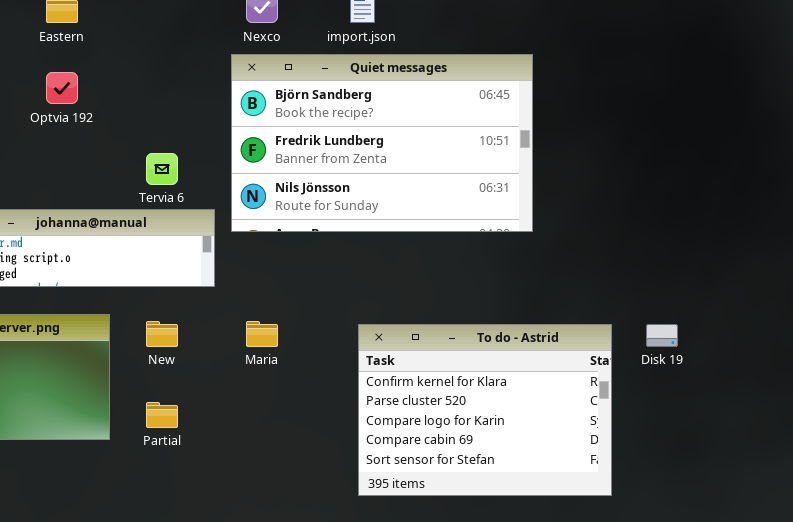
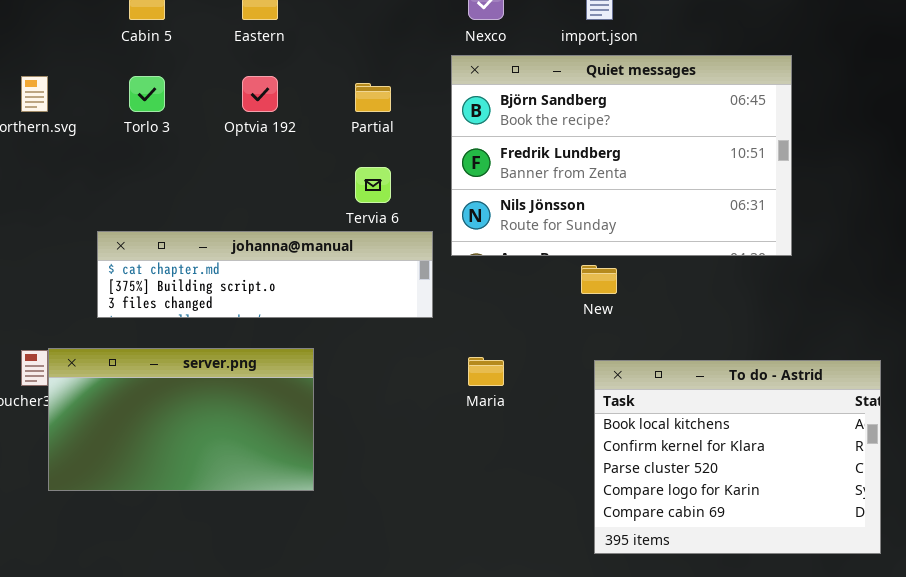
New: [146,321,178,347] -> [581,265,617,294], moved
To do - Astrid: [358,324,612,496] -> [594,360,881,554], scrolled up 1 row
Partial: [146,402,178,428] -> [355,83,391,112], moved

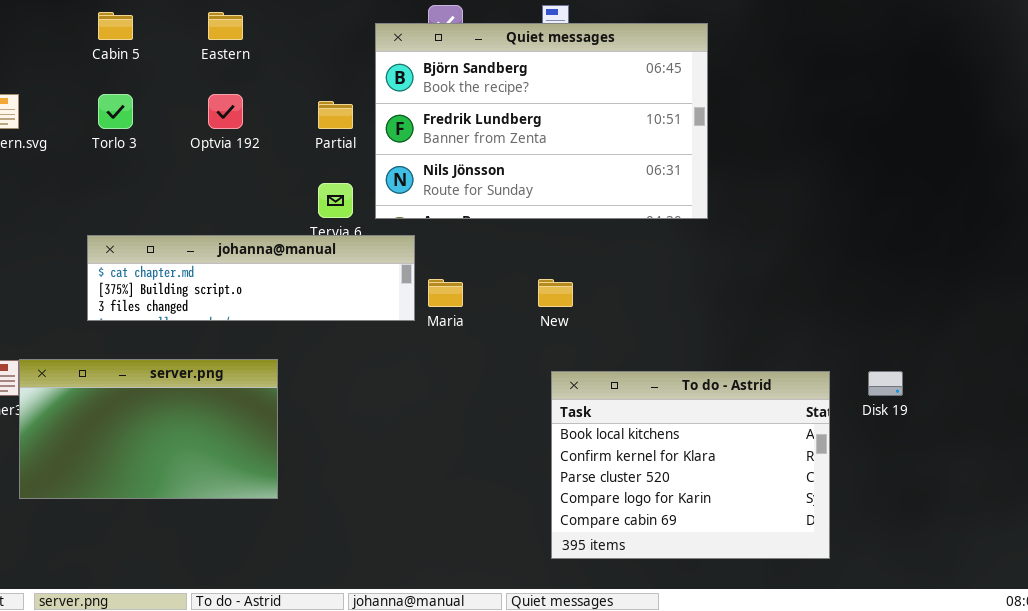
Quiet messages: [451,55,792,256] -> [375,23,708,219], moved
johanna@manual: [97,231,433,318] -> [87,235,415,321], moved
Maria: [468,357,504,386] -> [428,279,463,307], moved

